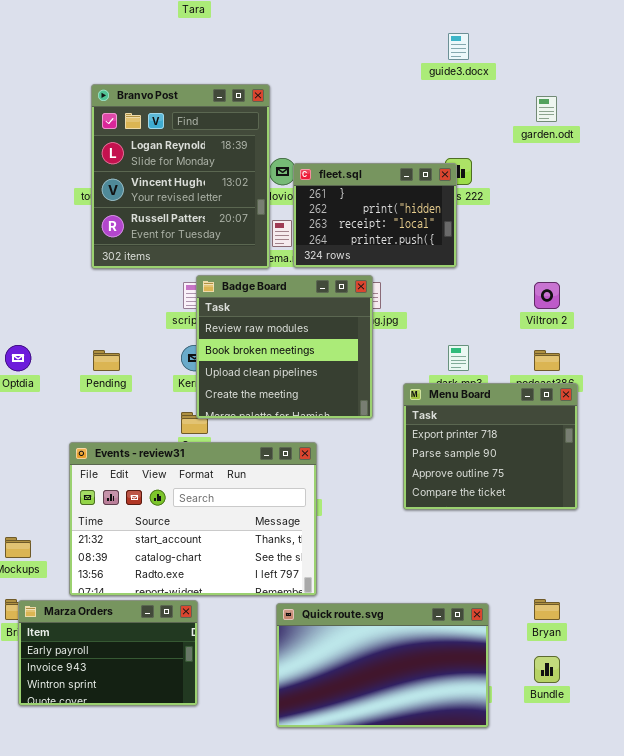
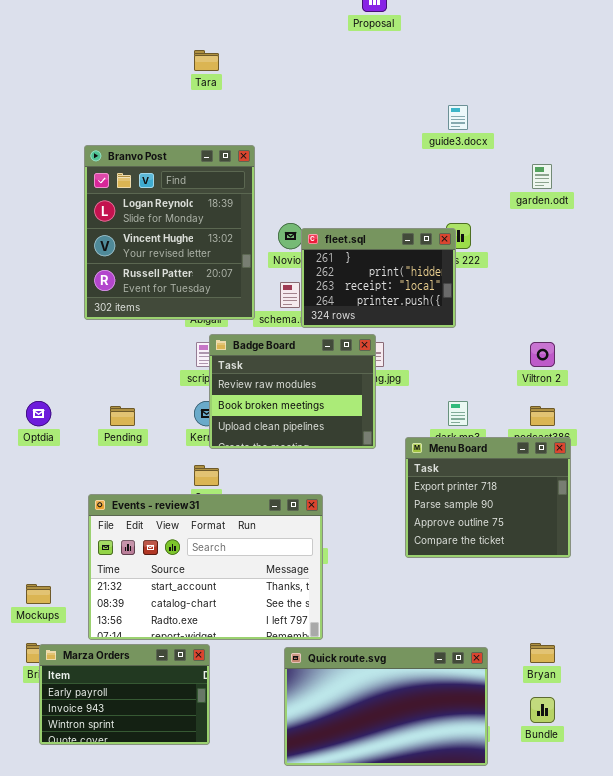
Branvo Post: [91,84,270,269] -> [84,145,255,320], moved
Badge Board: [196,275,373,419] -> [209,334,376,449], resized

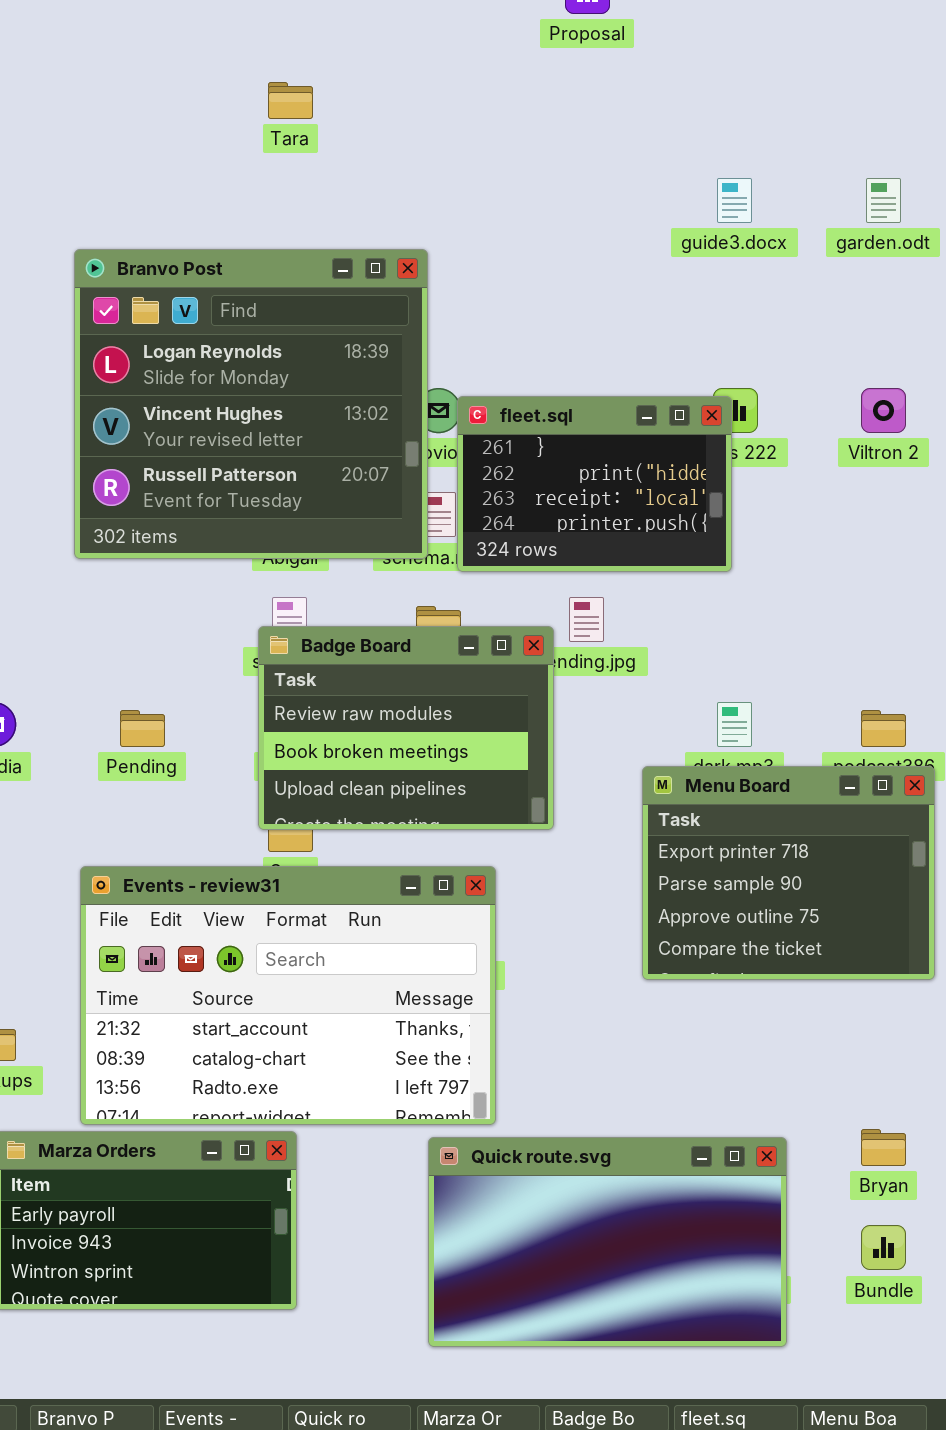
Branvo Post: [84,145,255,320] -> [74,249,428,559], resized
garden.odt: [532,164,552,189] -> [866,178,901,223], moved
Badge Board: [209,334,376,449] -> [258,626,554,830], moved
Viltron 2: [530,342,555,367] -> [861,388,906,433], moved

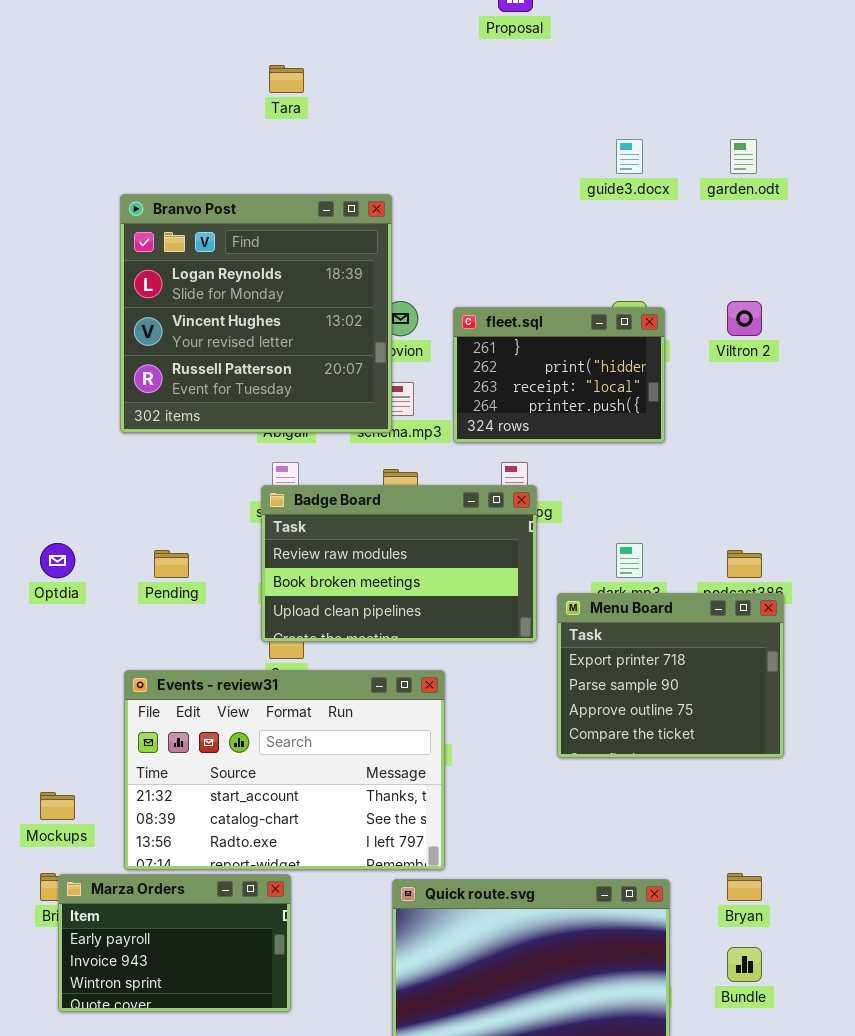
fleet.sql: [457,396,732,572] -> [453,307,665,443], moved
Badge Board: [258,626,554,830] -> [261,485,537,642], resized

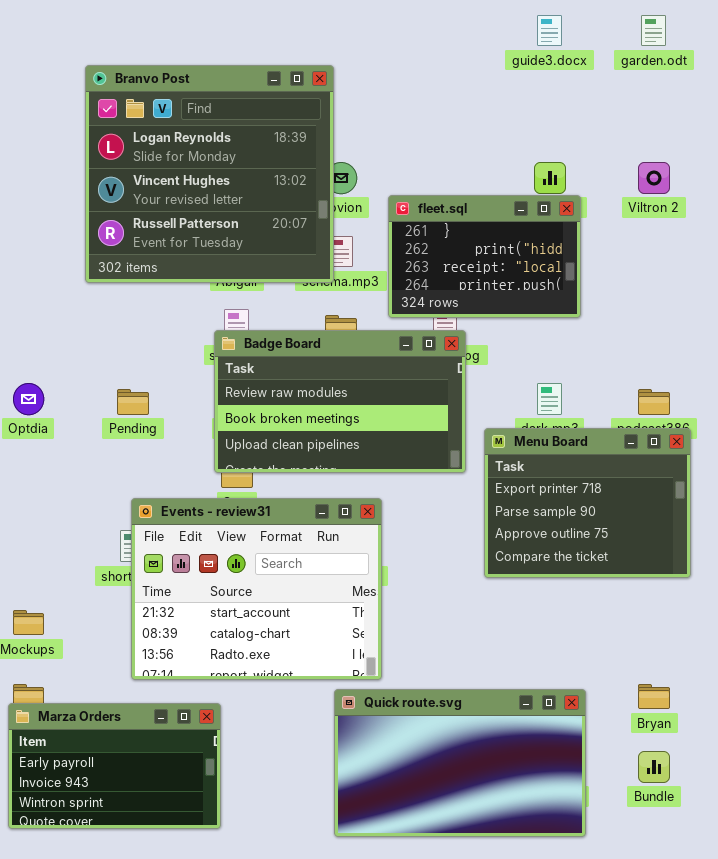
fleet.sql: [453,307,665,443] -> [388,195,581,318], moved
Events - review31: [124,670,445,870] -> [131,498,382,680], resized
Marza Orders: [58,874,291,1012] -> [8,703,221,829], moved

